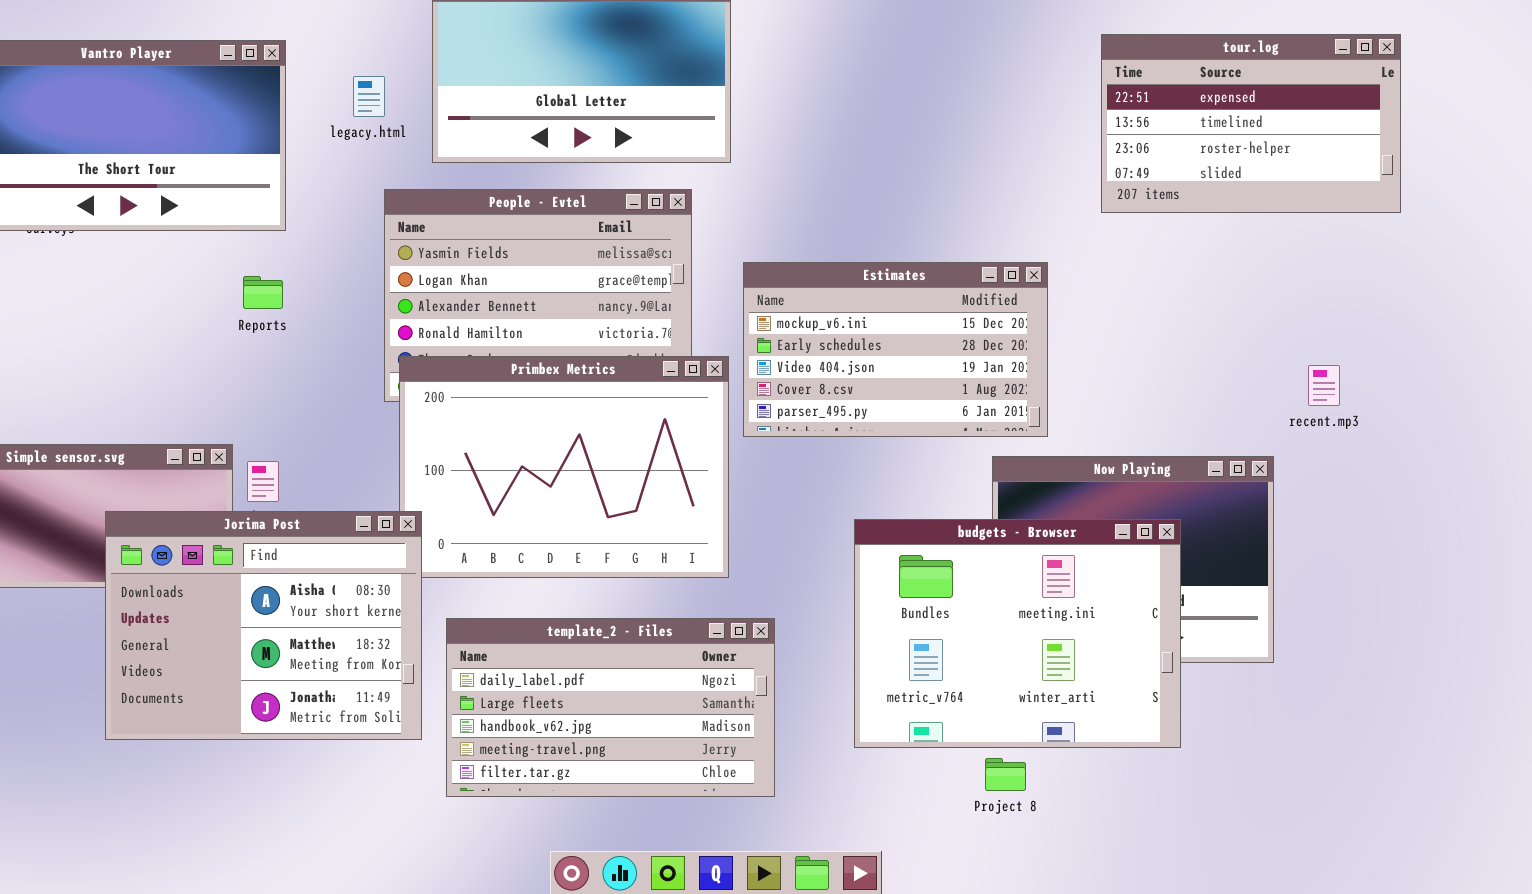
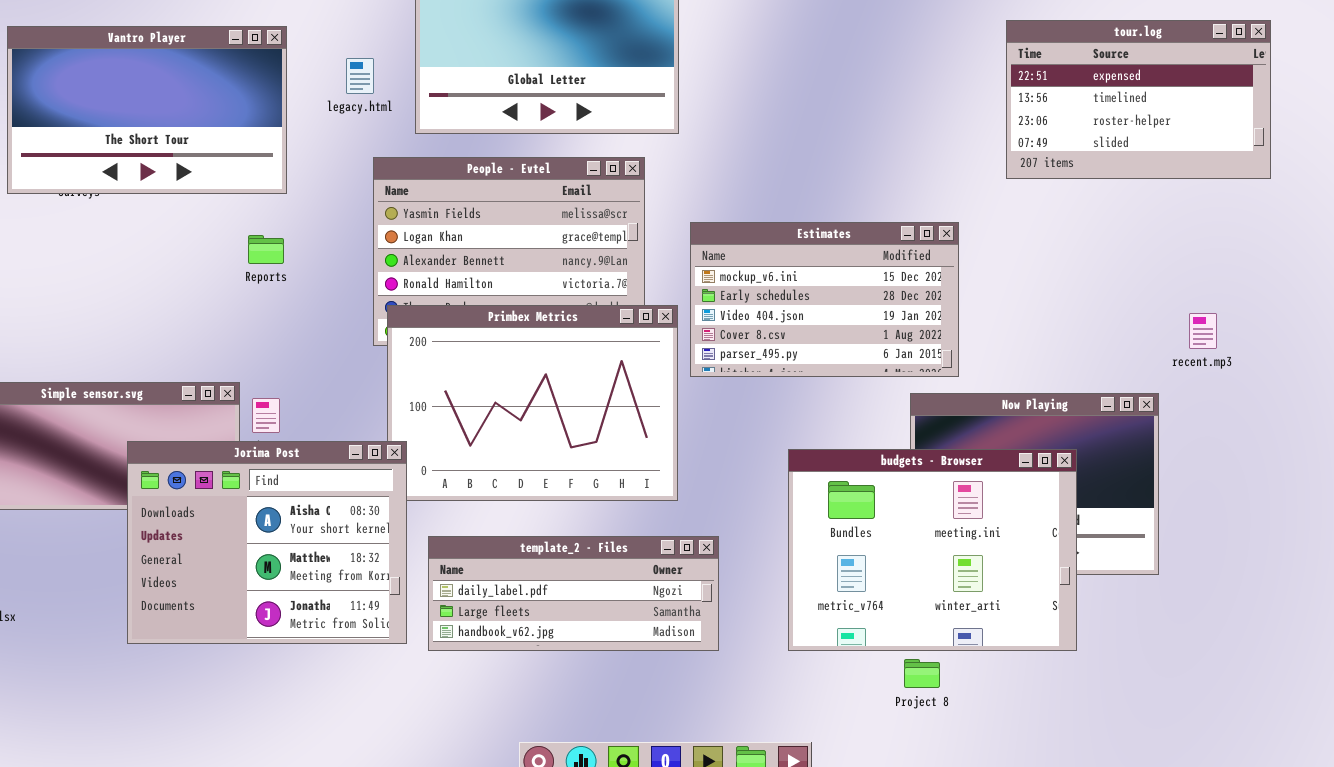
template_2 - Files: [446,618,775,797] -> [428,536,719,651], resized

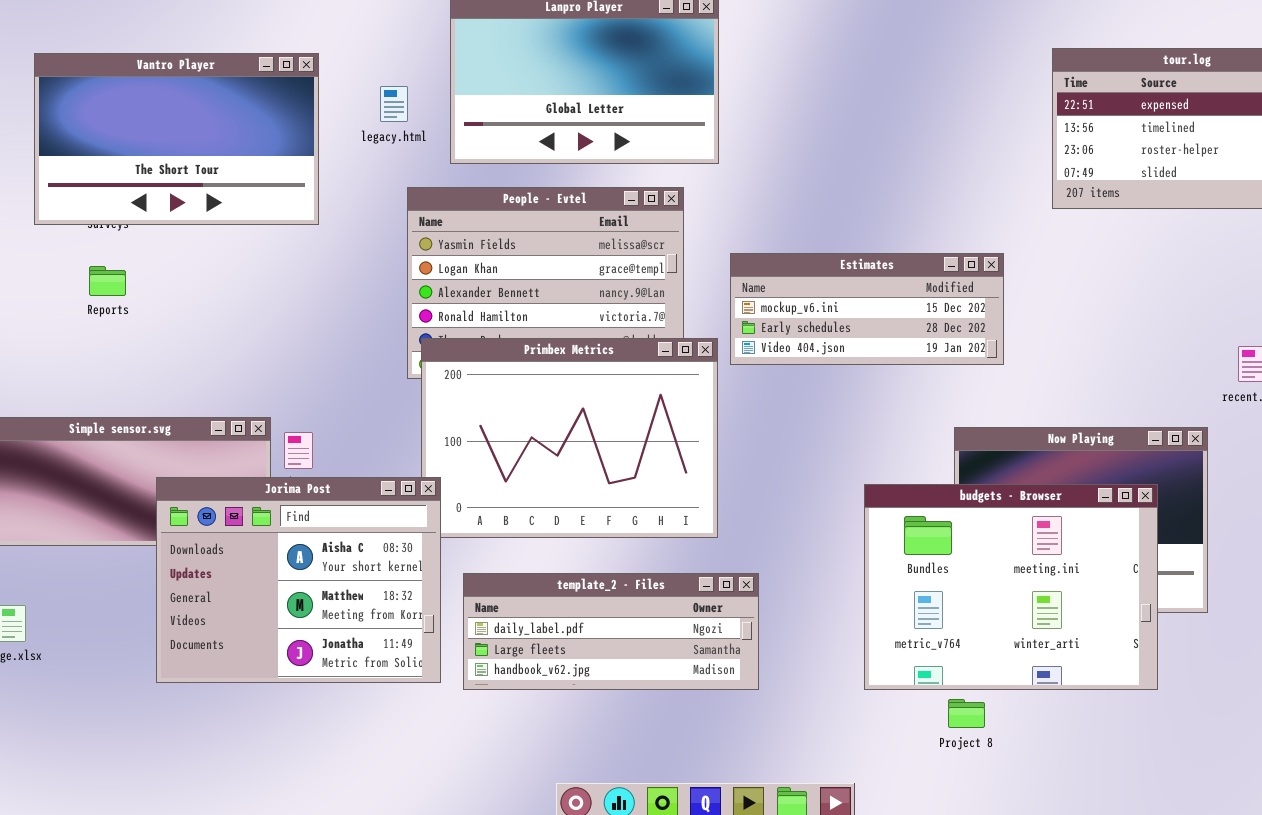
Estimates: [690,222,959,377] -> [730,253,1004,365], resized
Reports: [248,235,284,264] -> [89,266,126,296], moved
budgets - Browser: [788,449,1077,651] -> [864,484,1158,690], moved

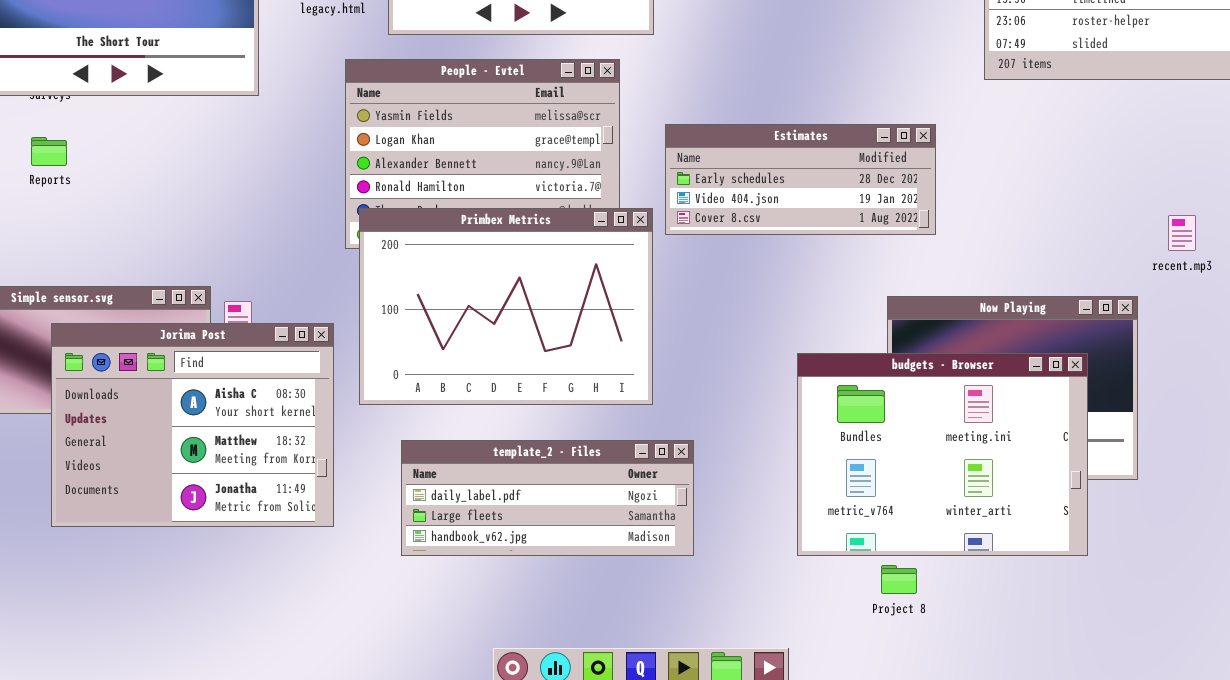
Estimates: [730,253,1004,365] -> [665,124,936,235], scrolled down 1 row
Jorima Post: [156,477,441,683] -> [51,323,334,527], moved

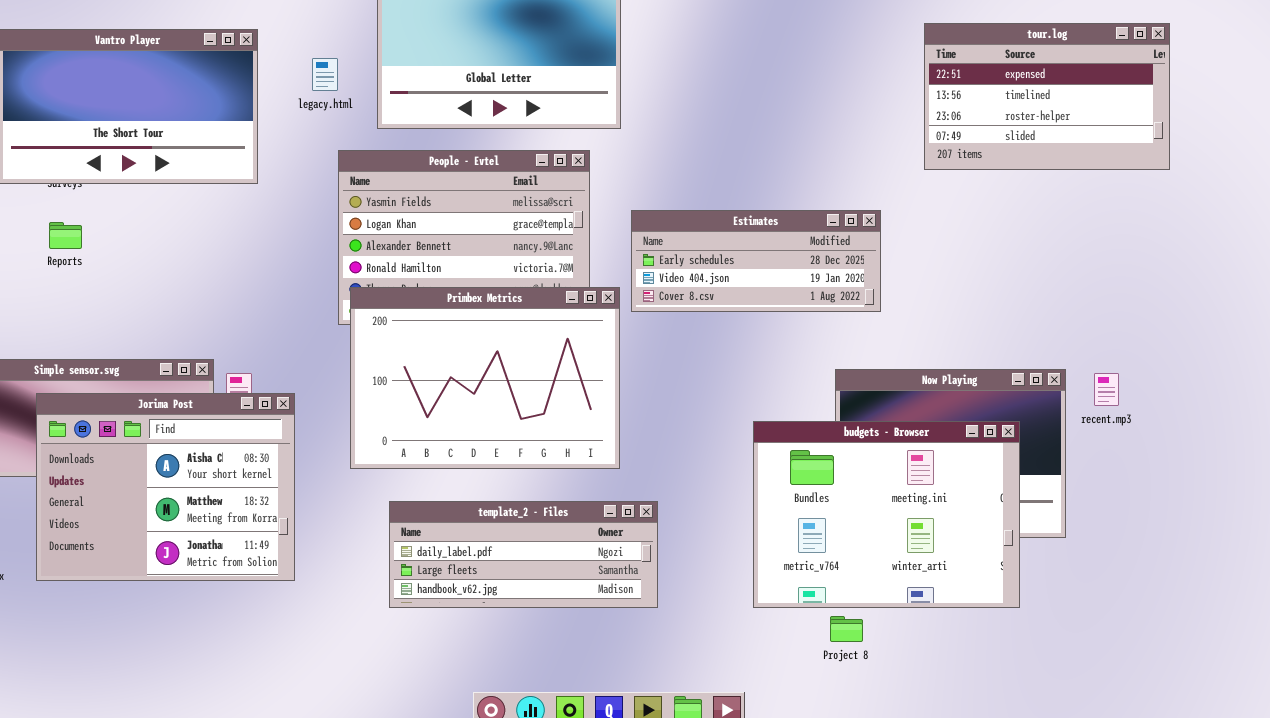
recent.mp3: [1168,215,1196,251] -> [1094,373,1119,406], moved
Jorima Post: [51,323,334,527] -> [36,393,295,581], moved

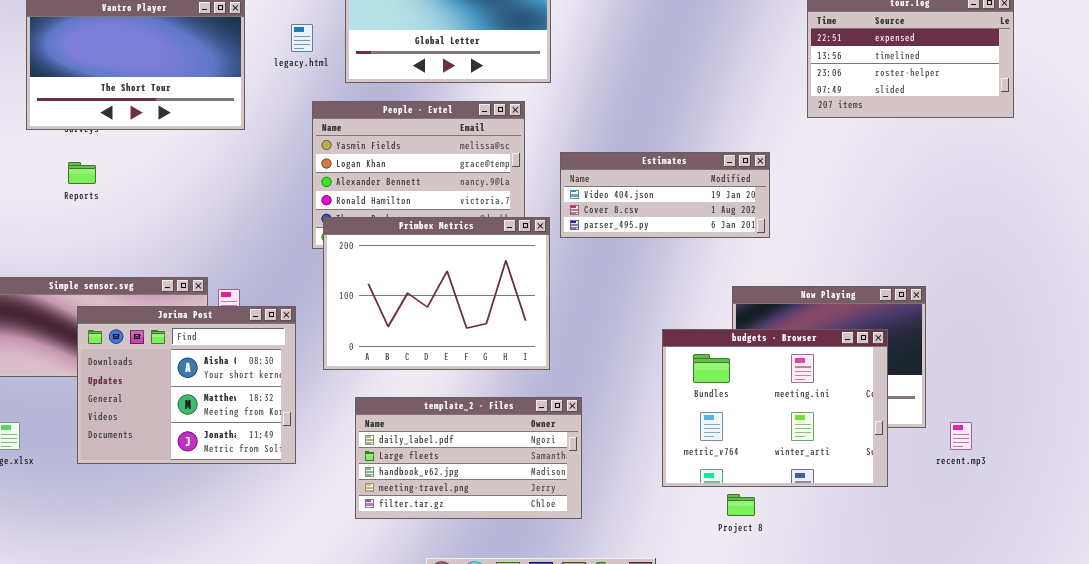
Estimates: [631,210,881,312] -> [560,152,770,238], scrolled down 1 row
recent.mp3: [1094,373,1119,406] -> [950,422,972,450], moved
Jorima Post: [36,393,295,581] -> [77,306,296,464], moved
template_2 - Files: [389,501,658,608] -> [355,397,582,519], resized

